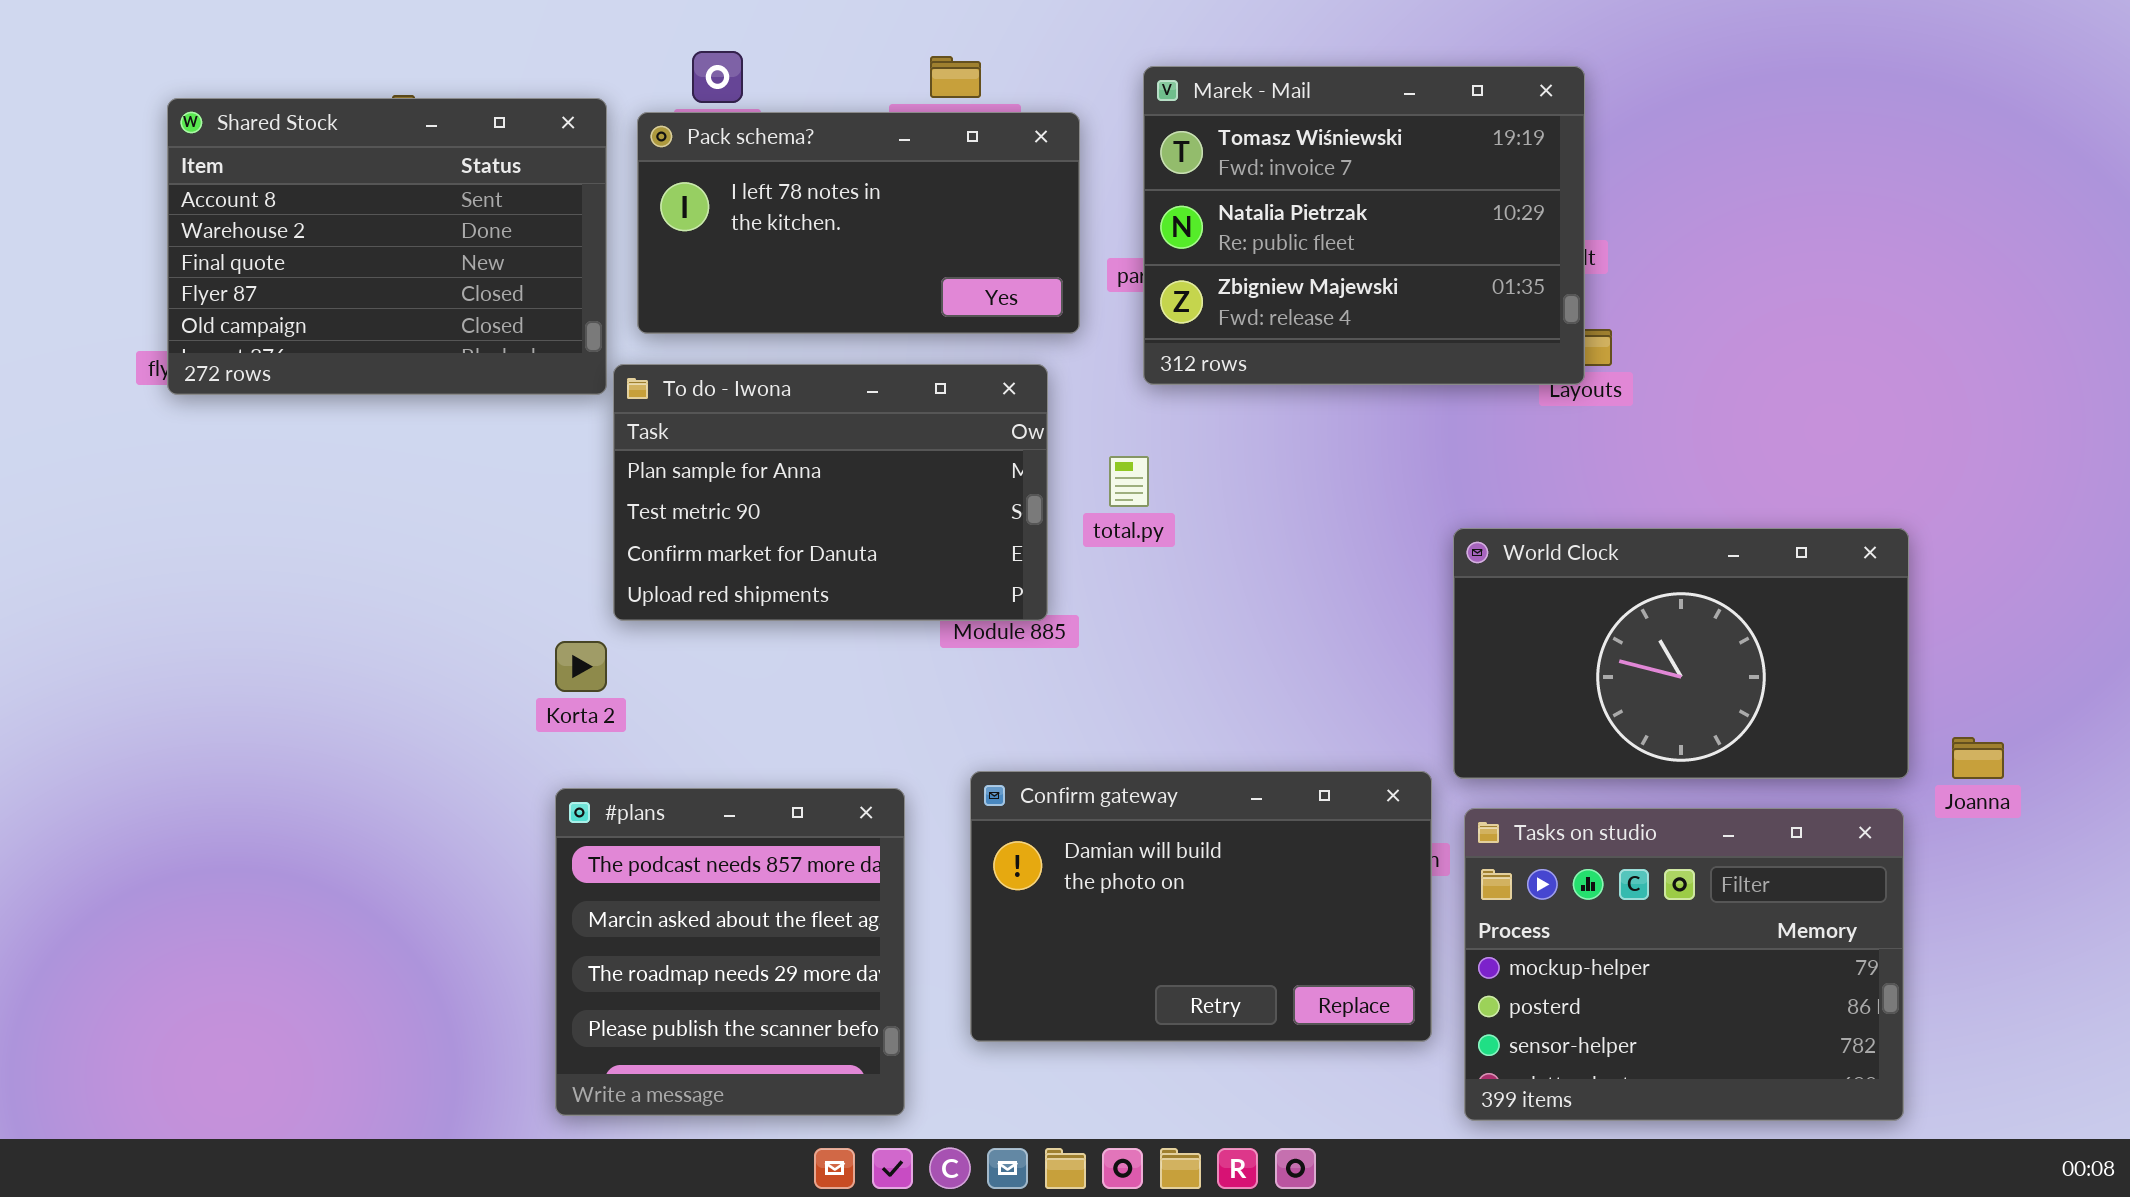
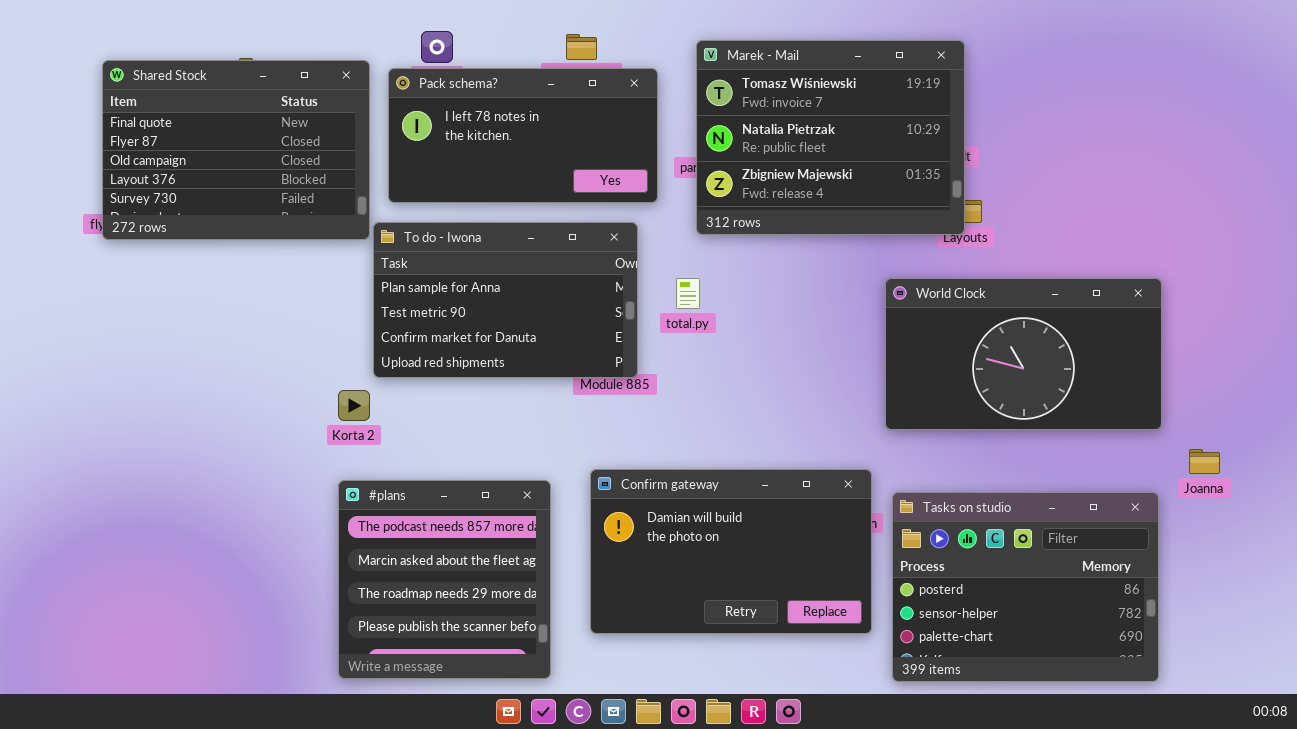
Shared Stock: [167,98,607,395] -> [102,60,370,240], scrolled down 2 rows
World Clock: [1453,528,1909,779] -> [885,278,1162,430], moved
Tasks on studio: [1464,808,1904,1121] -> [892,492,1159,682], scrolled down 1 row

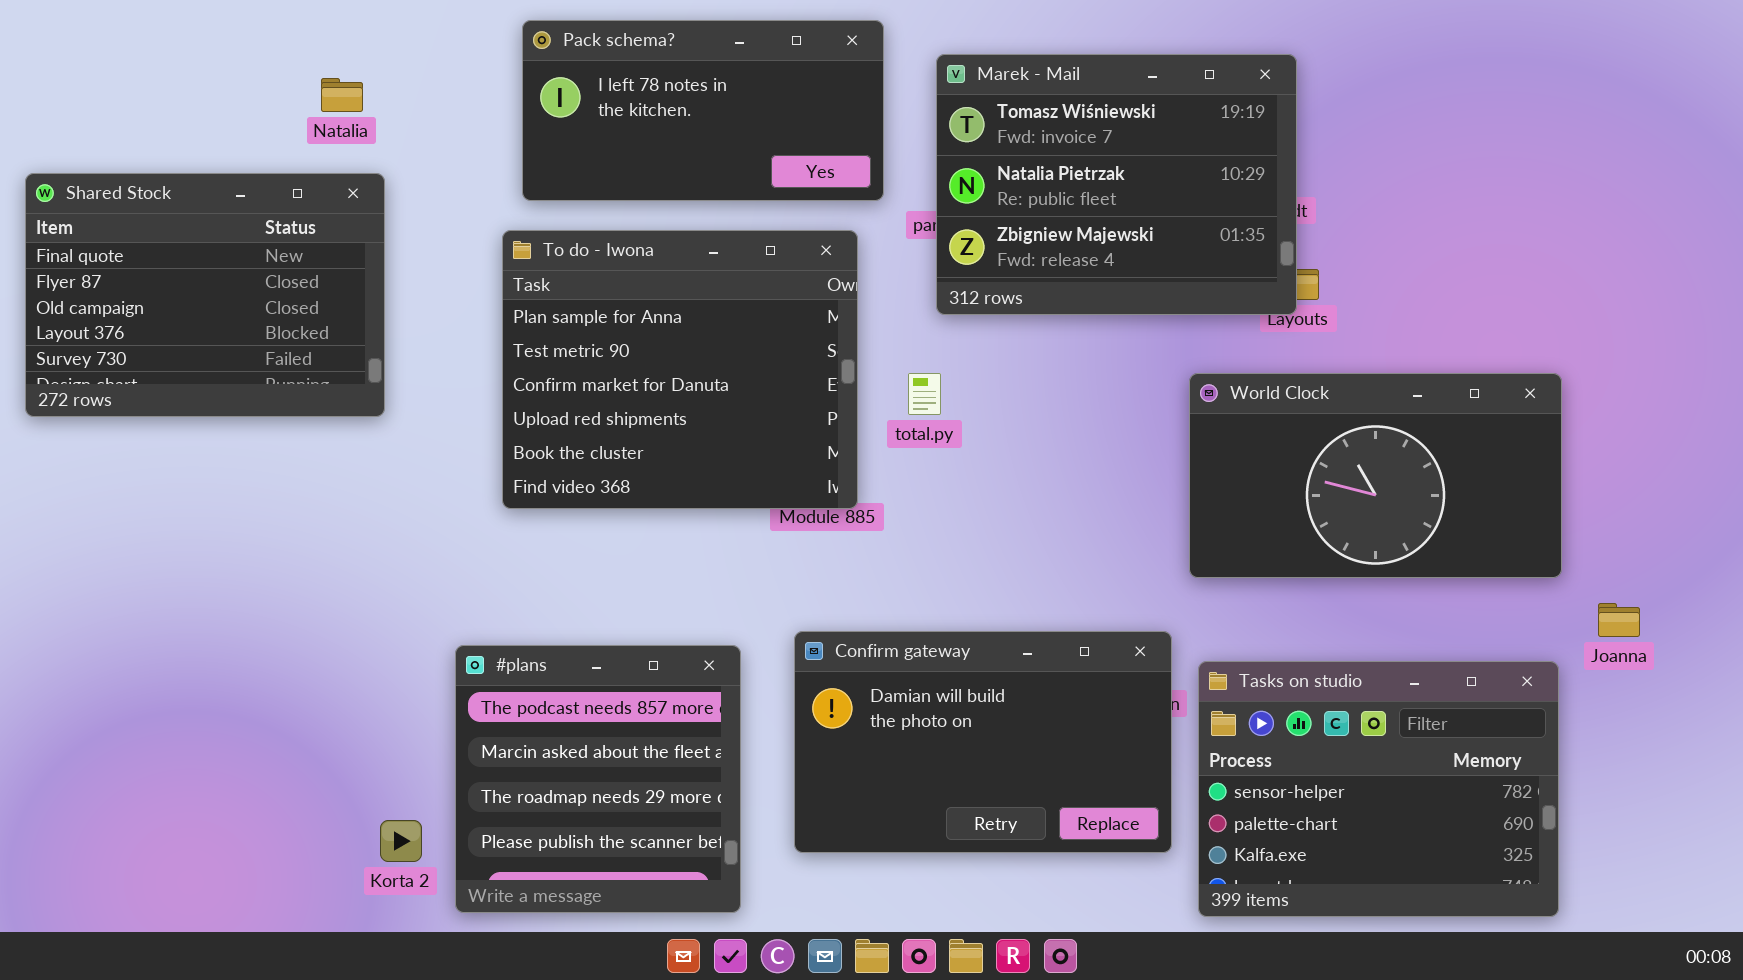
Shared Stock: [102,60,370,240] -> [25,173,385,417], moved
Pack schema?: [388,68,658,203] -> [522,20,884,201], moved
To do - Iwona: [373,222,638,378] -> [502,230,858,509], resized
Korta 2: [338,390,370,421] -> [380,820,422,862], moved
Tasks on studio: [892,492,1159,682] -> [1198,661,1559,917], scrolled down 1 row

